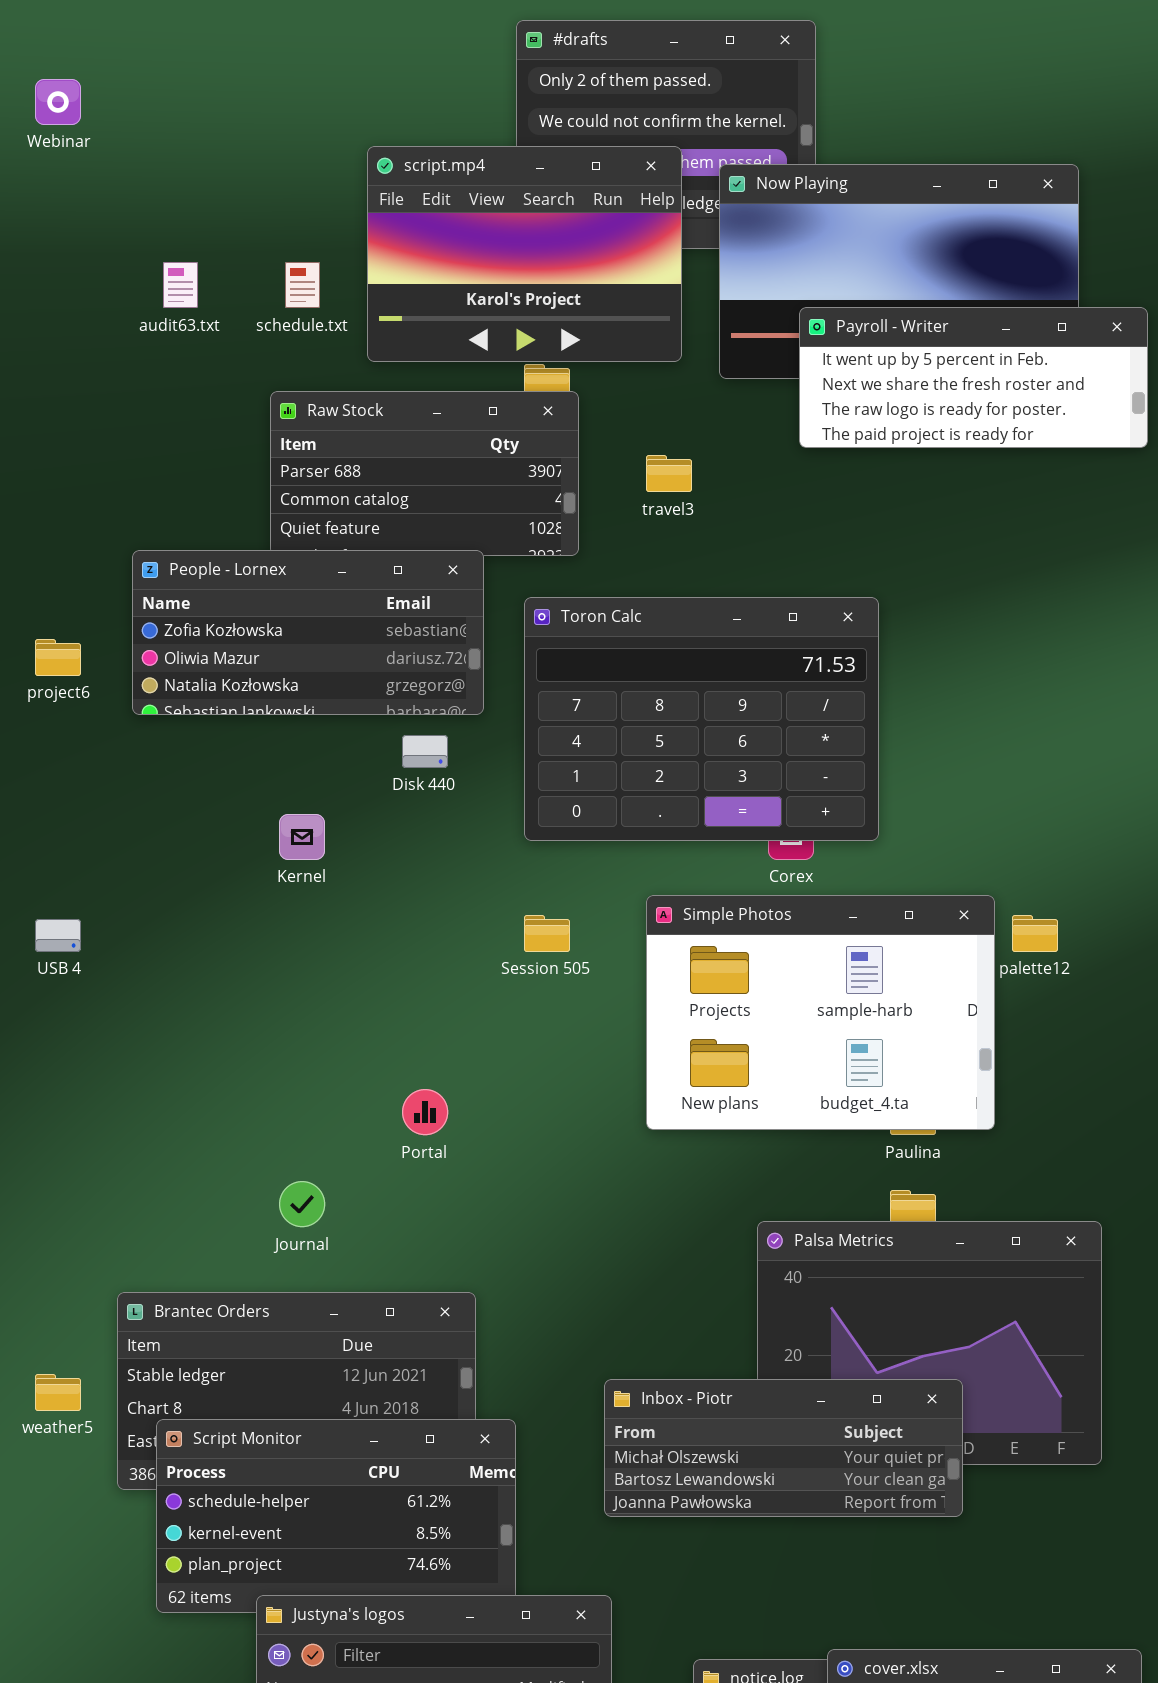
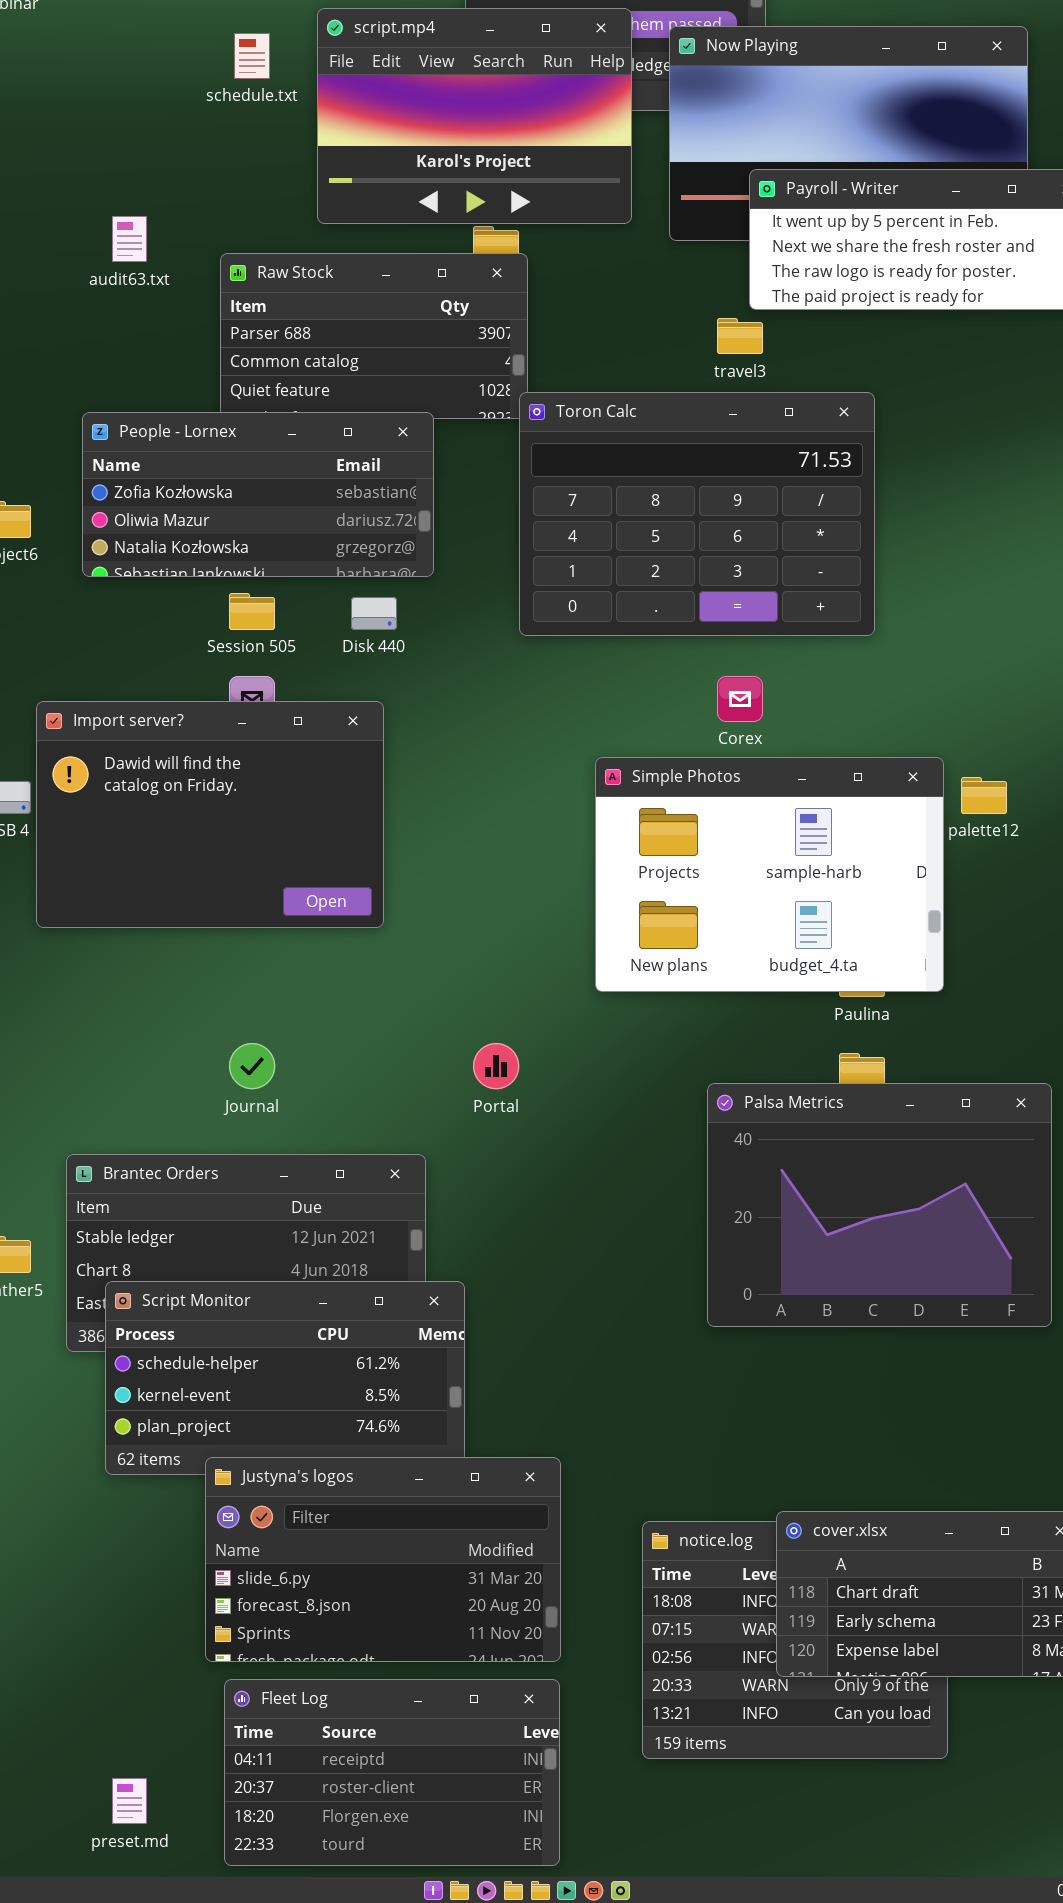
audit63.txt: [163,262,198,308] -> [112,216,147,262], moved
schedule.txt: [285,262,320,308] -> [234,33,270,79], moved
travel3: [646,455,692,492] -> [717,318,763,354], moved
Toron Calc: [524,597,879,841] -> [519,392,875,636], moved
Import server?: none -> [36,701,384,928], opened
Session 505: [524,915,570,952] -> [229,593,275,630], moved
Portal: [402,1089,448,1135] -> [473,1043,519,1089], moved
Inbox - Piotr: [604,1379,963,1517] -> none, closed

